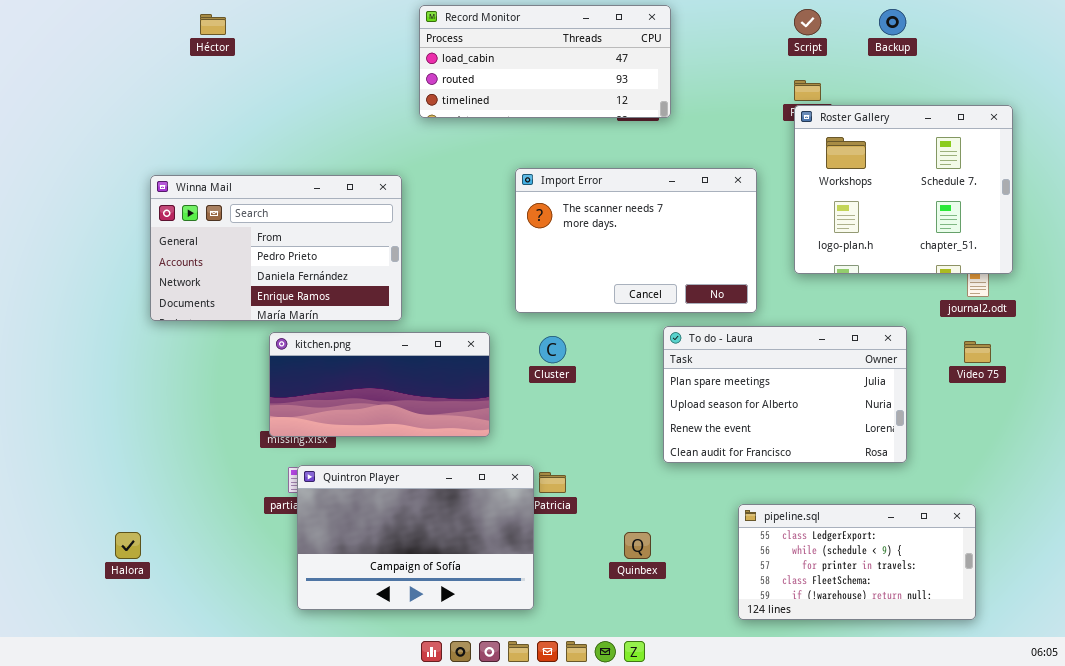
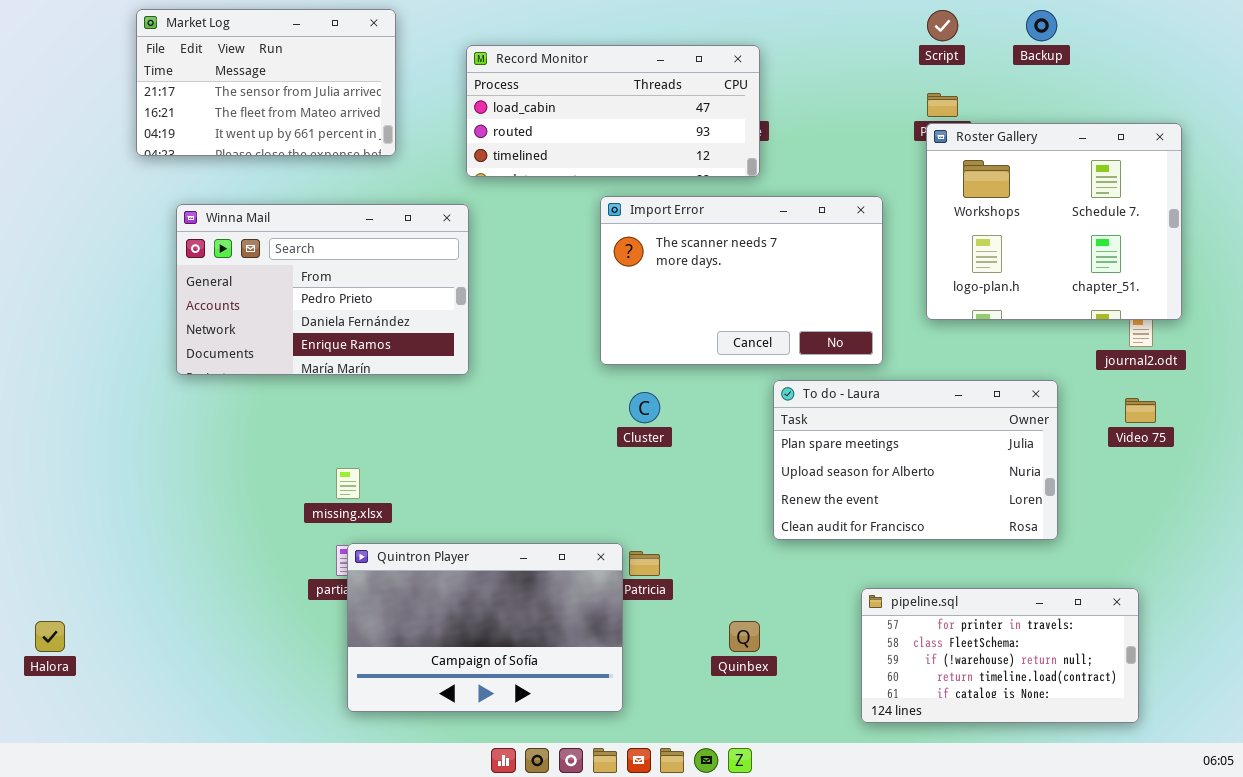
Record Monitor: [419,5,671,118] -> [466,45,760,177], moved
Market Log: none -> [136,9,396,156], opened
kitchen.png: [269,332,490,437] -> none, closed
pipeline.sql: [738,504,976,620] -> [861,588,1139,723], scrolled down 2 rows
Halora: [115,532,141,559] -> [35,621,65,652], moved

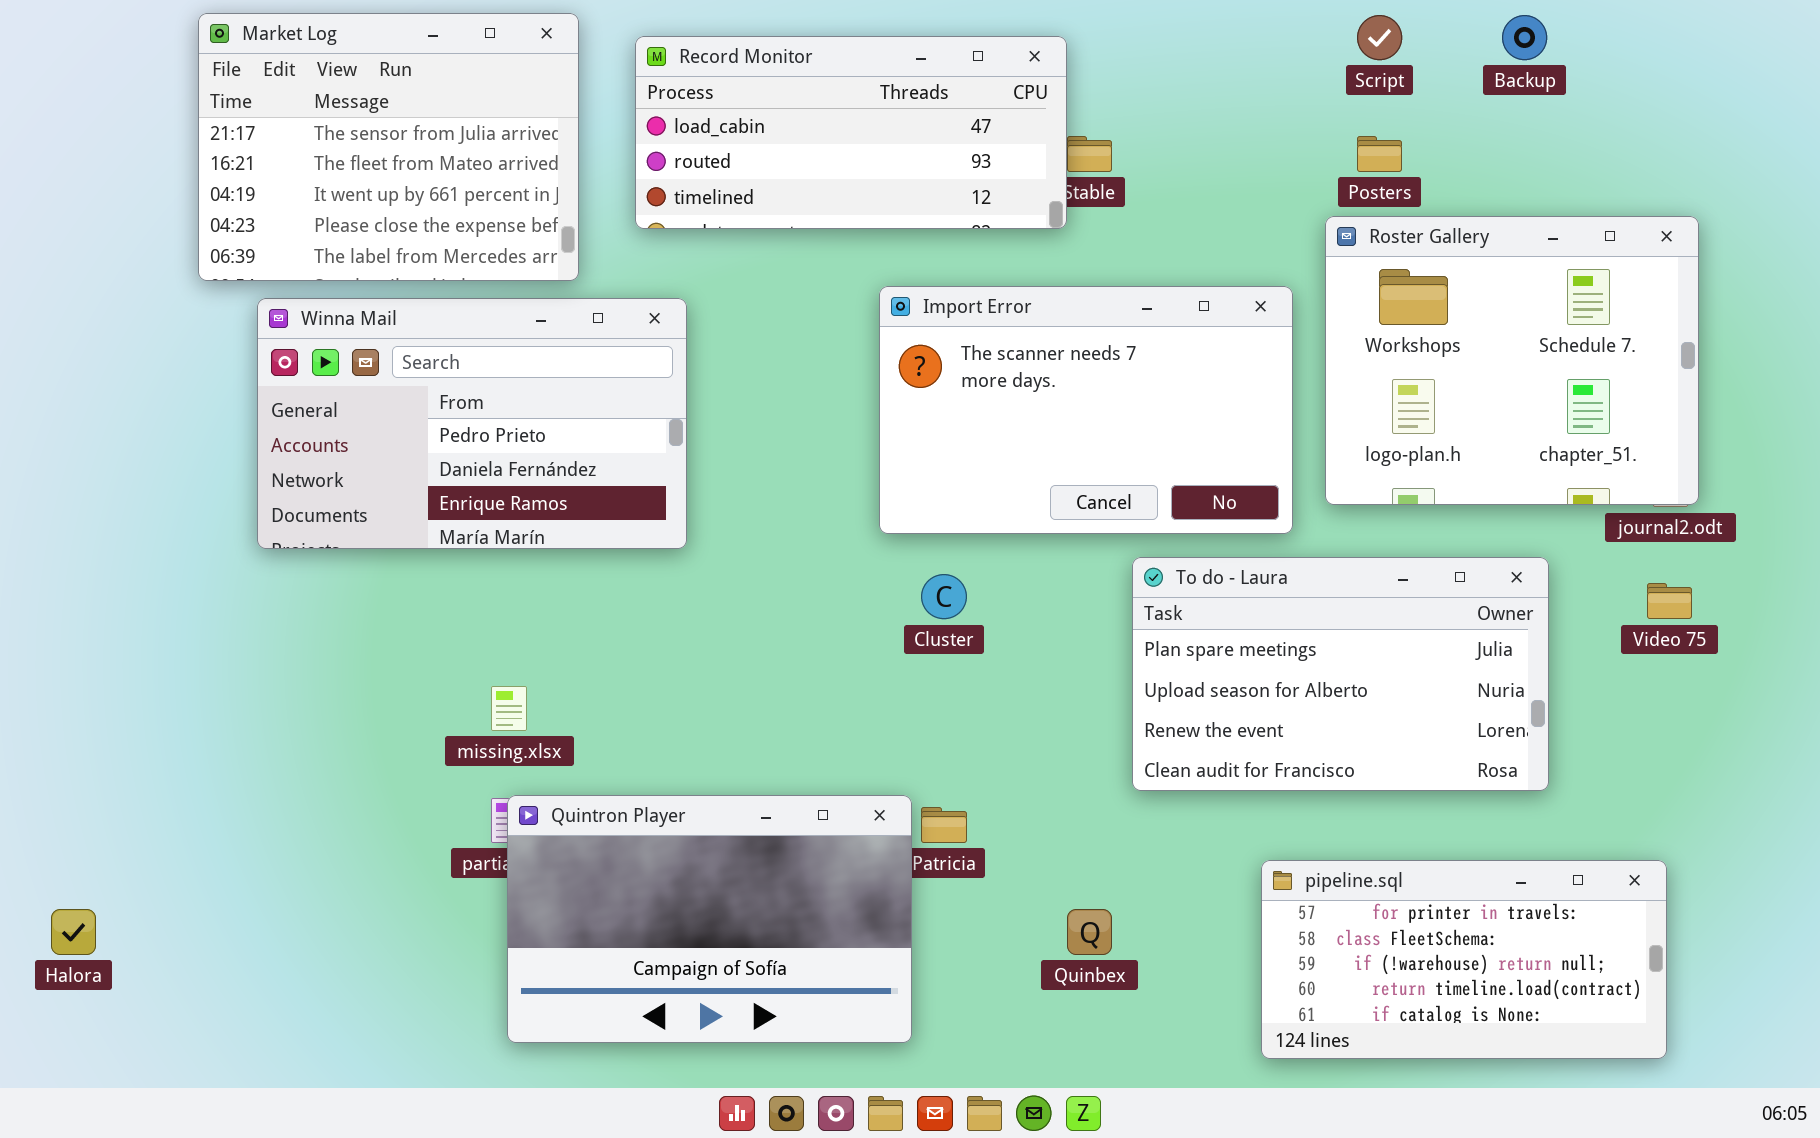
Market Log: [136,9,396,156] -> [198,13,579,281], resized
Record Monitor: [466,45,760,177] -> [635,36,1067,229], moved
Roster Gallery: [926,123,1182,320] -> [1325,216,1699,505], moved

